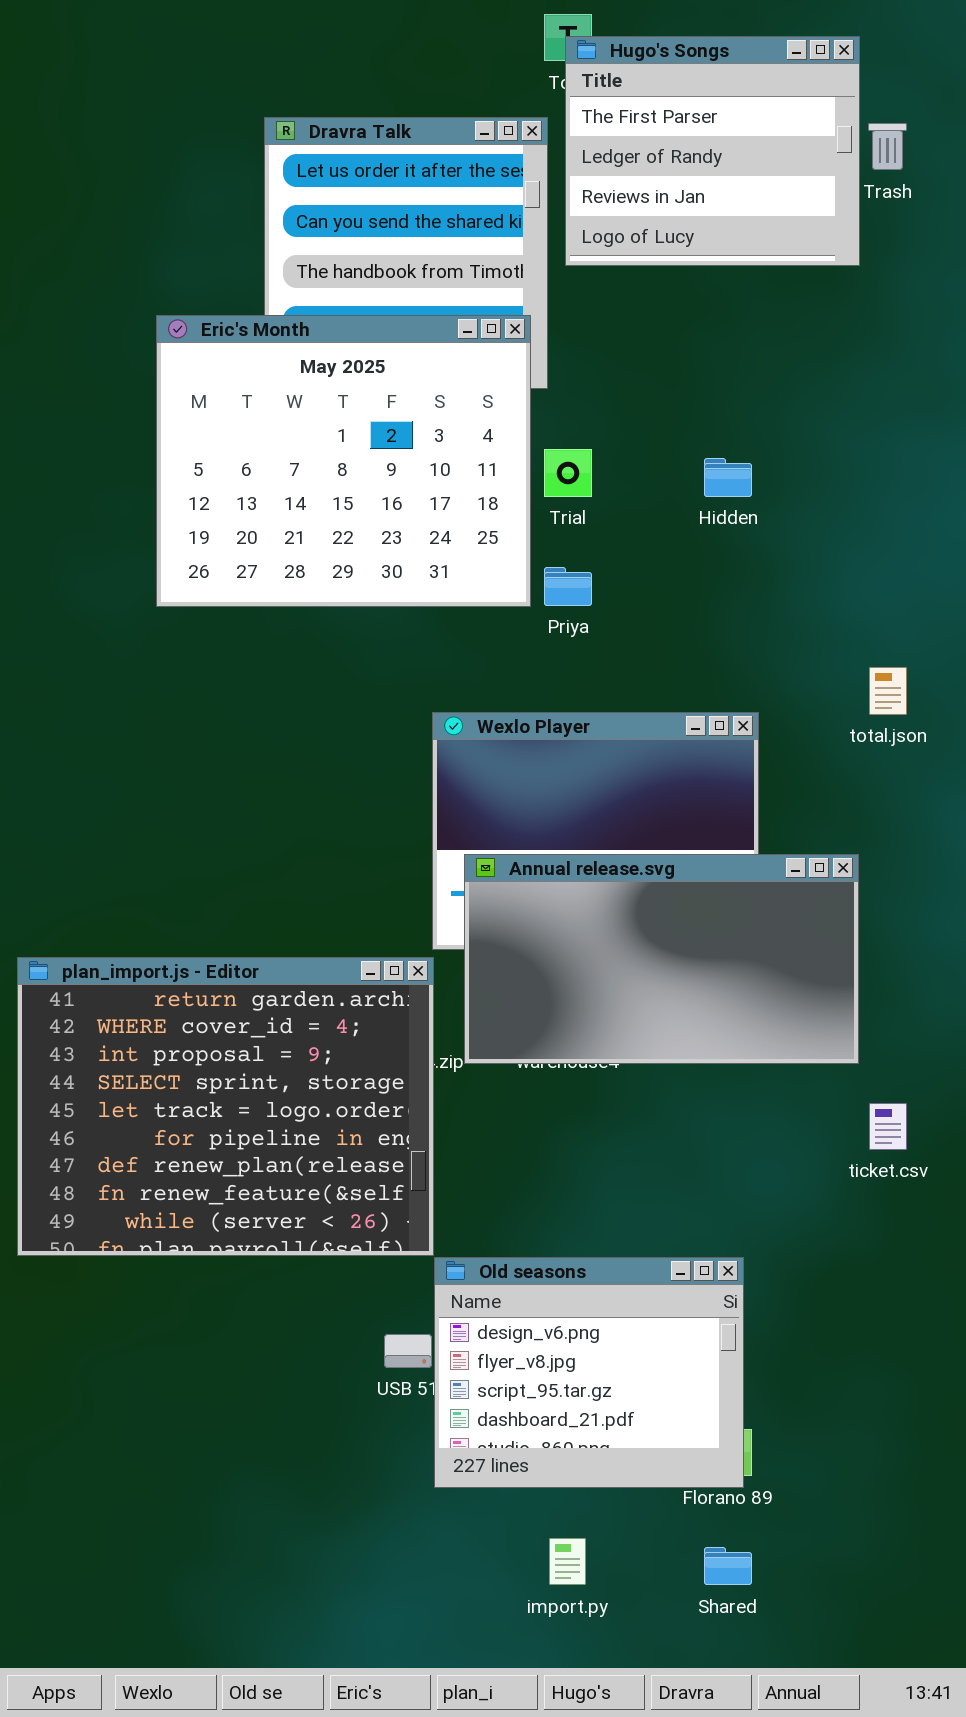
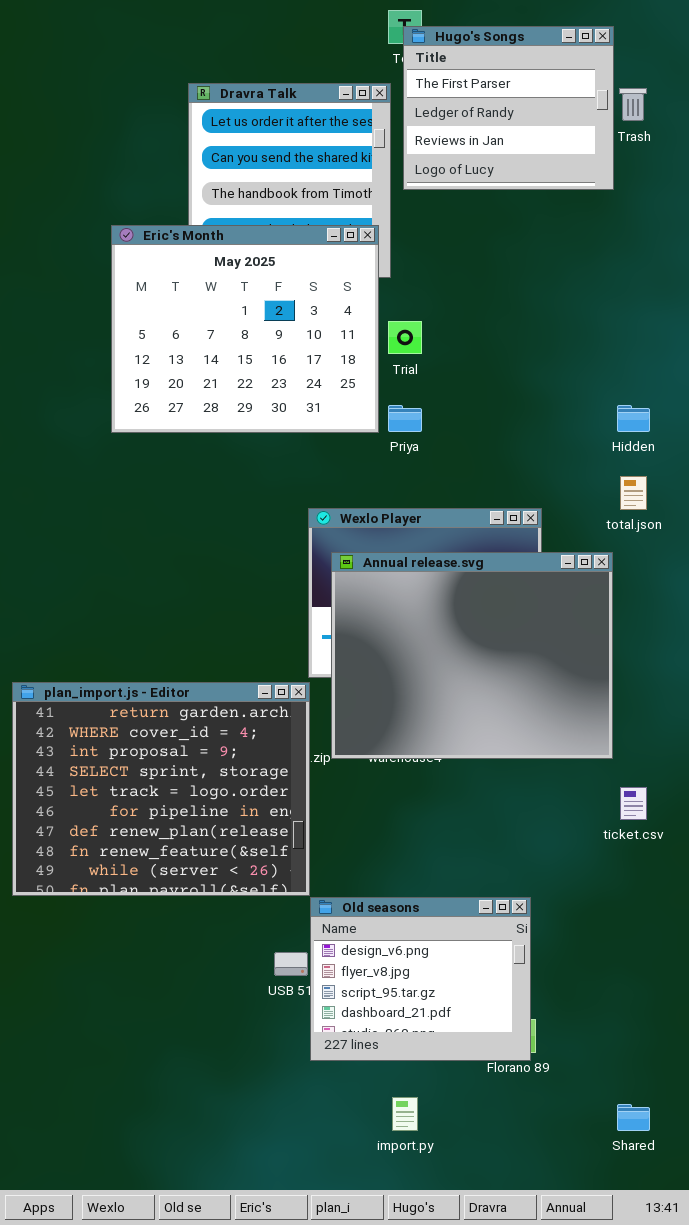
Hidden: [704,458,752,497] -> [617,405,650,432], moved
Annual release.svg: [464,854,859,1064] -> [331,552,613,759], resized
Shared: [704,1547,752,1585] -> [617,1104,650,1131], moved

